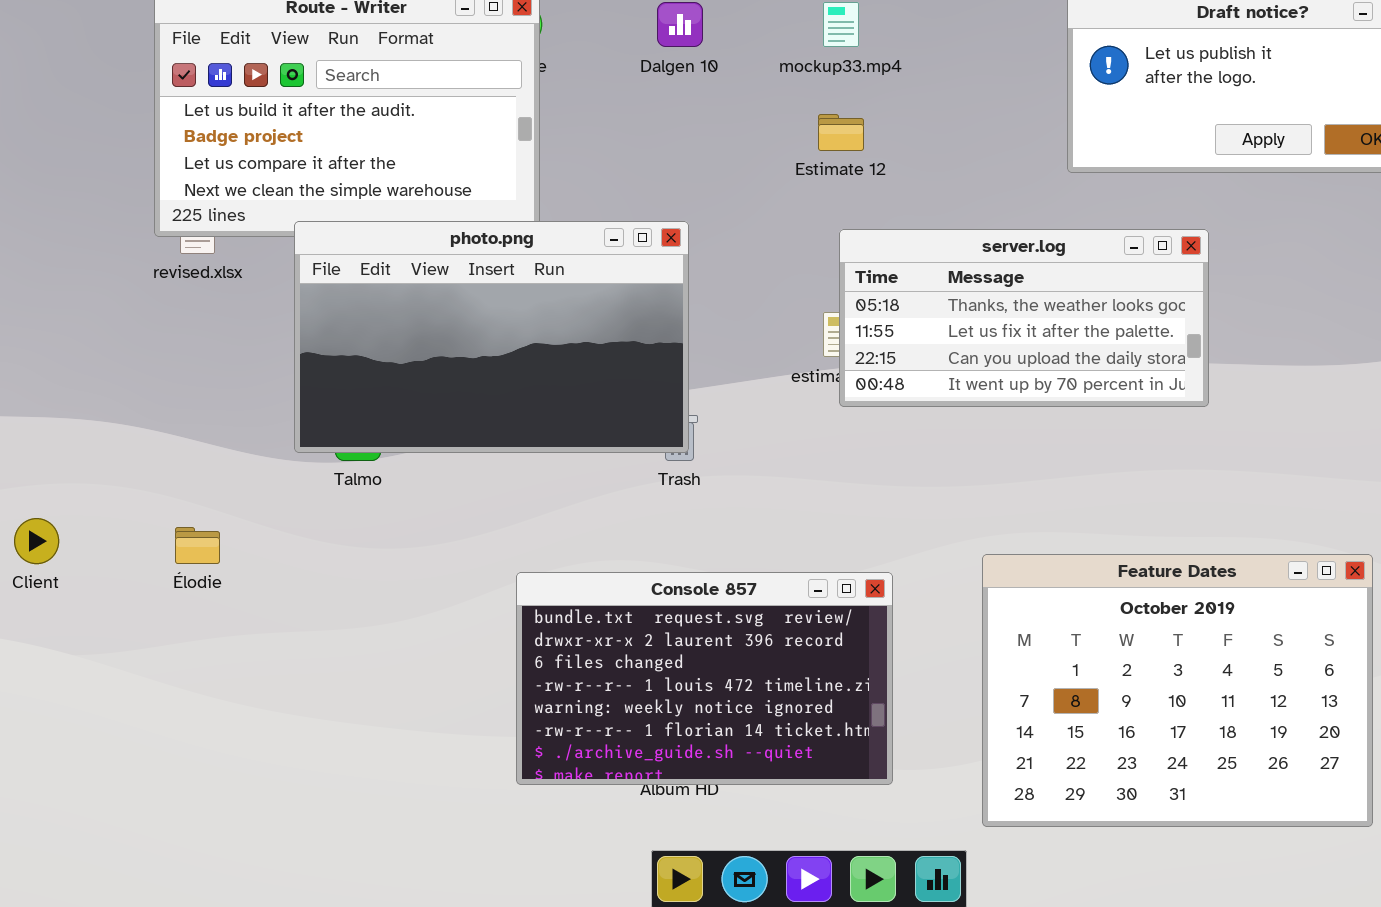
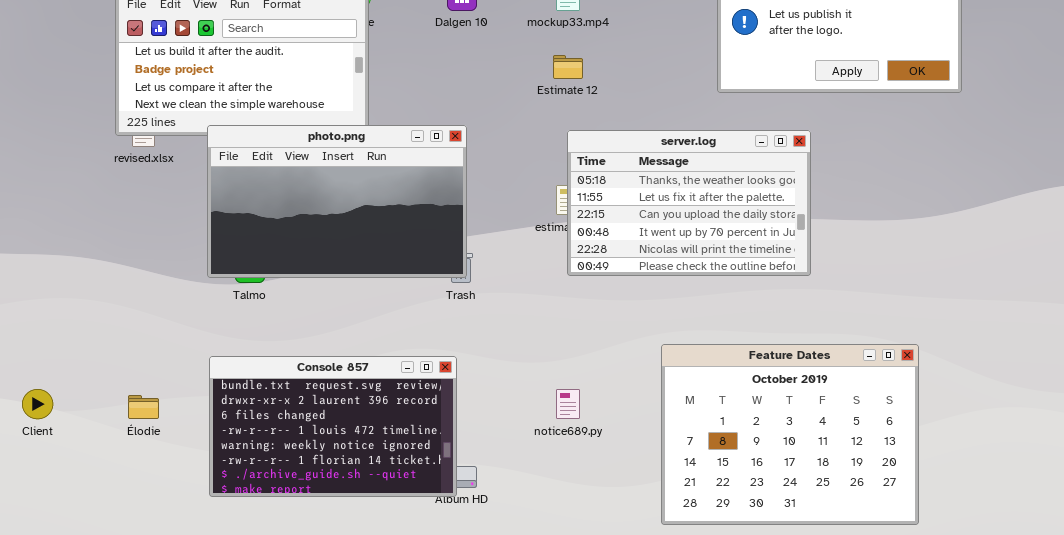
server.log: [839,229,1209,407] -> [567,130,811,276], resized
Client: [14,518,59,564] -> [22,389,53,419], moved
Élodie: [175,527,220,564] -> [128,395,159,419], moved
Console 857: [516,572,893,785] -> [209,356,457,497], moved

